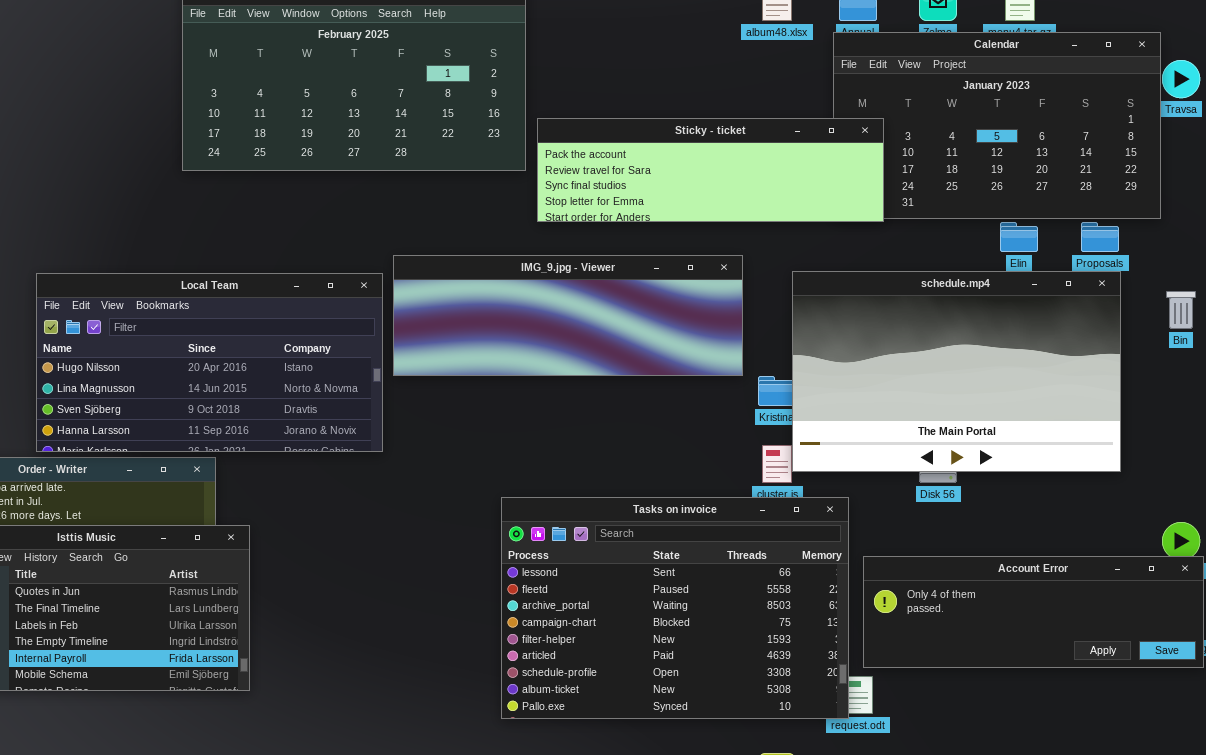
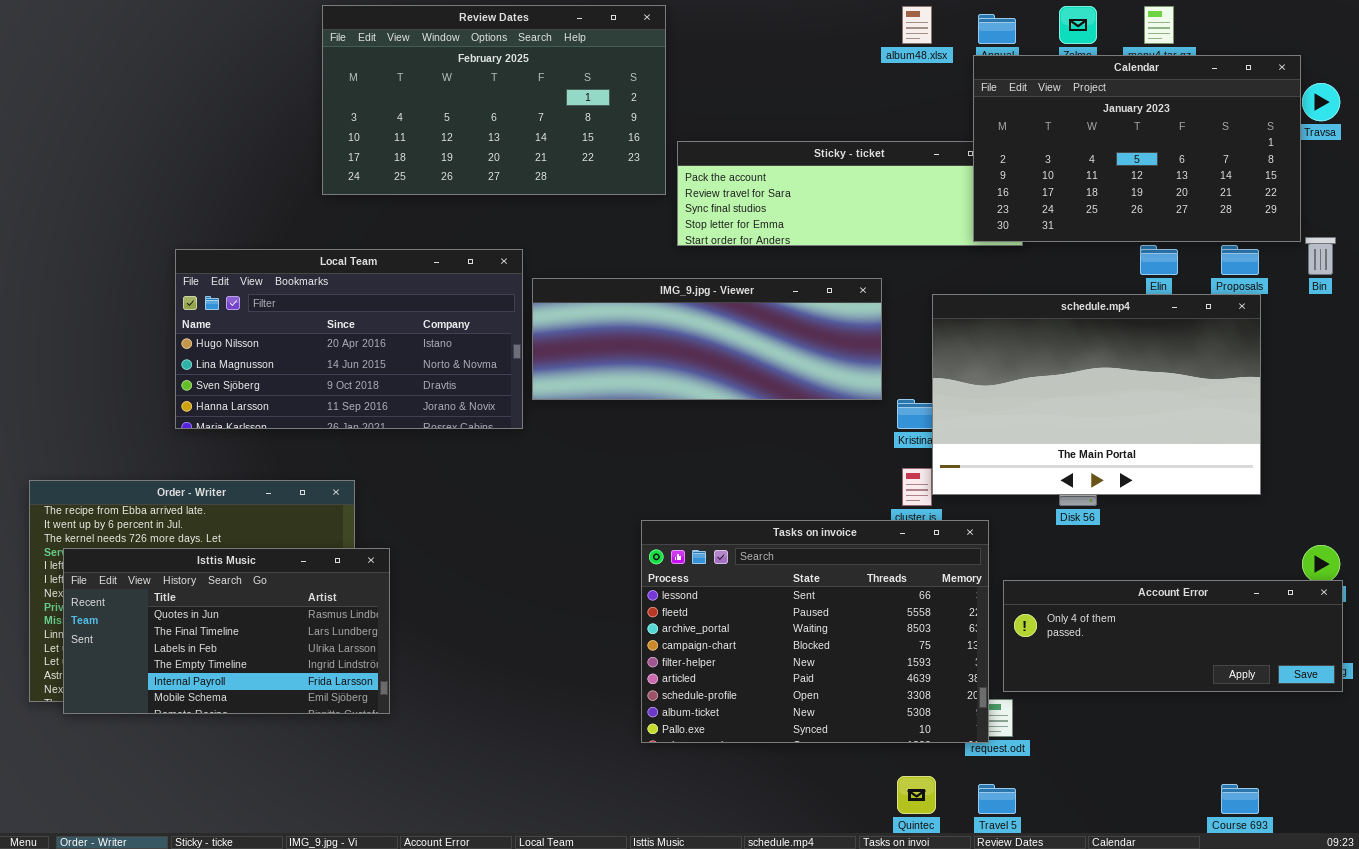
Calendar: [833,32,1161,219] -> [973,55,1301,242], raised
Local Team: [36,273,383,452] -> [175,249,523,429], moved
Bin: [1166,291,1196,329] -> [1305,237,1336,275], moved

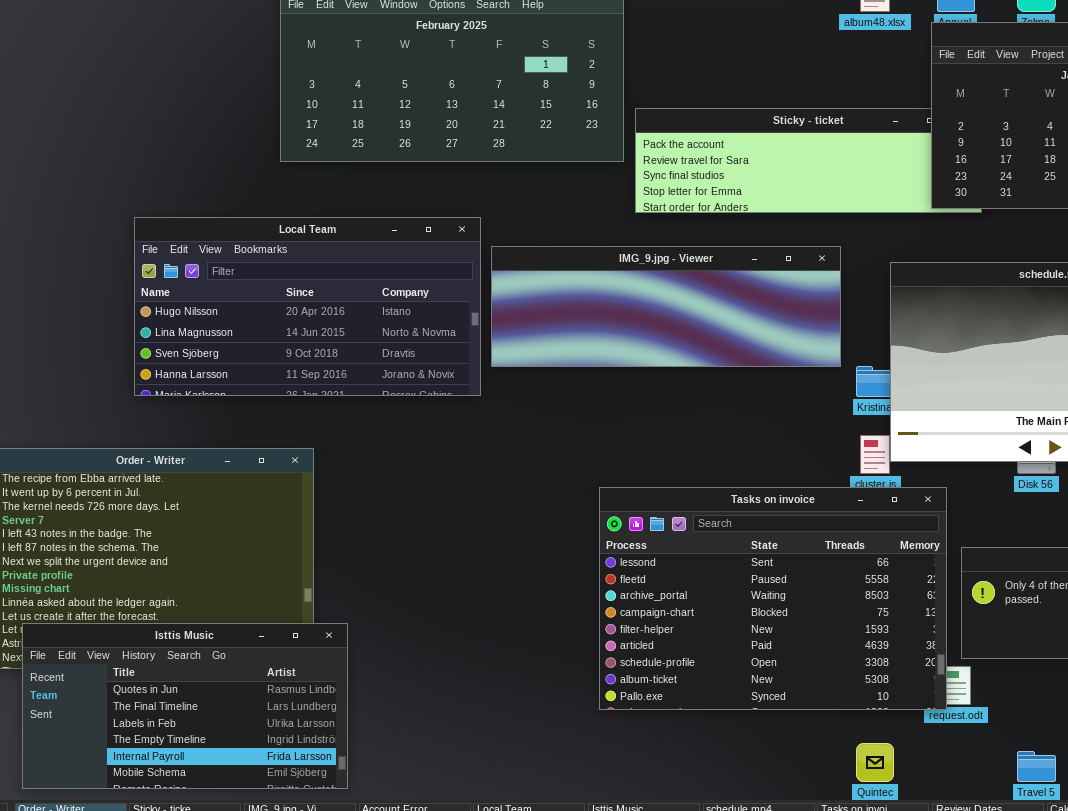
Isttis Music: [63,548,390,714] -> [22,623,348,789], moved
Travel 5: [978,784,1016,814] -> [1017,751,1056,782], moved

